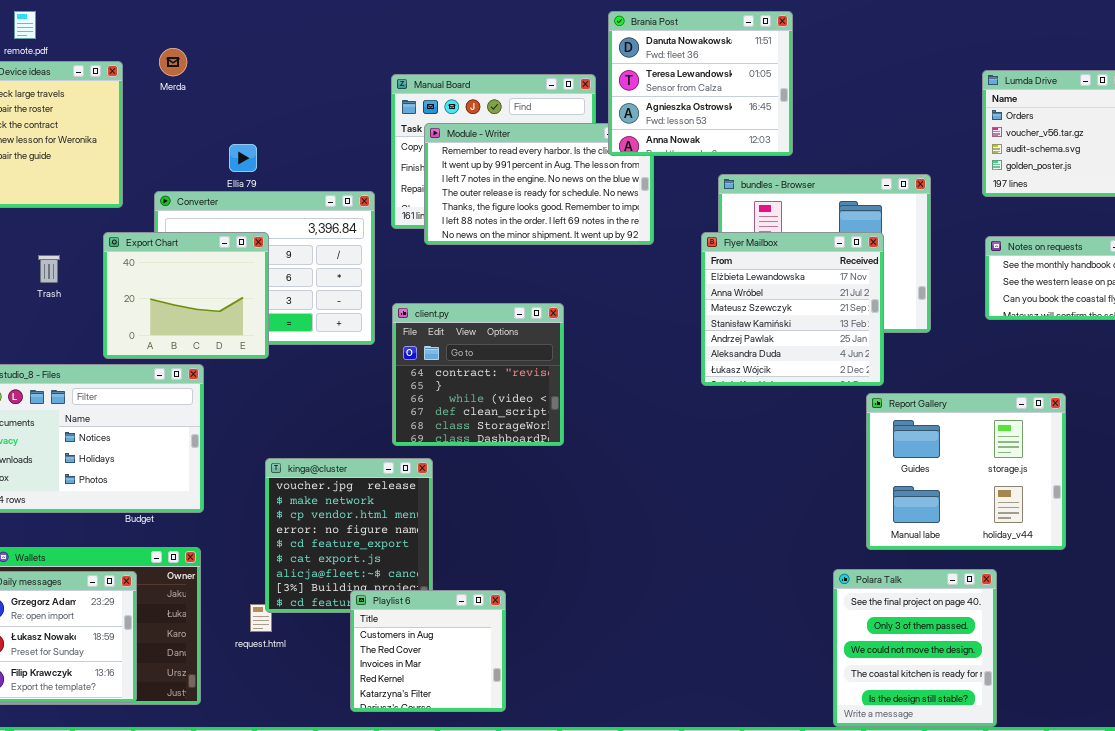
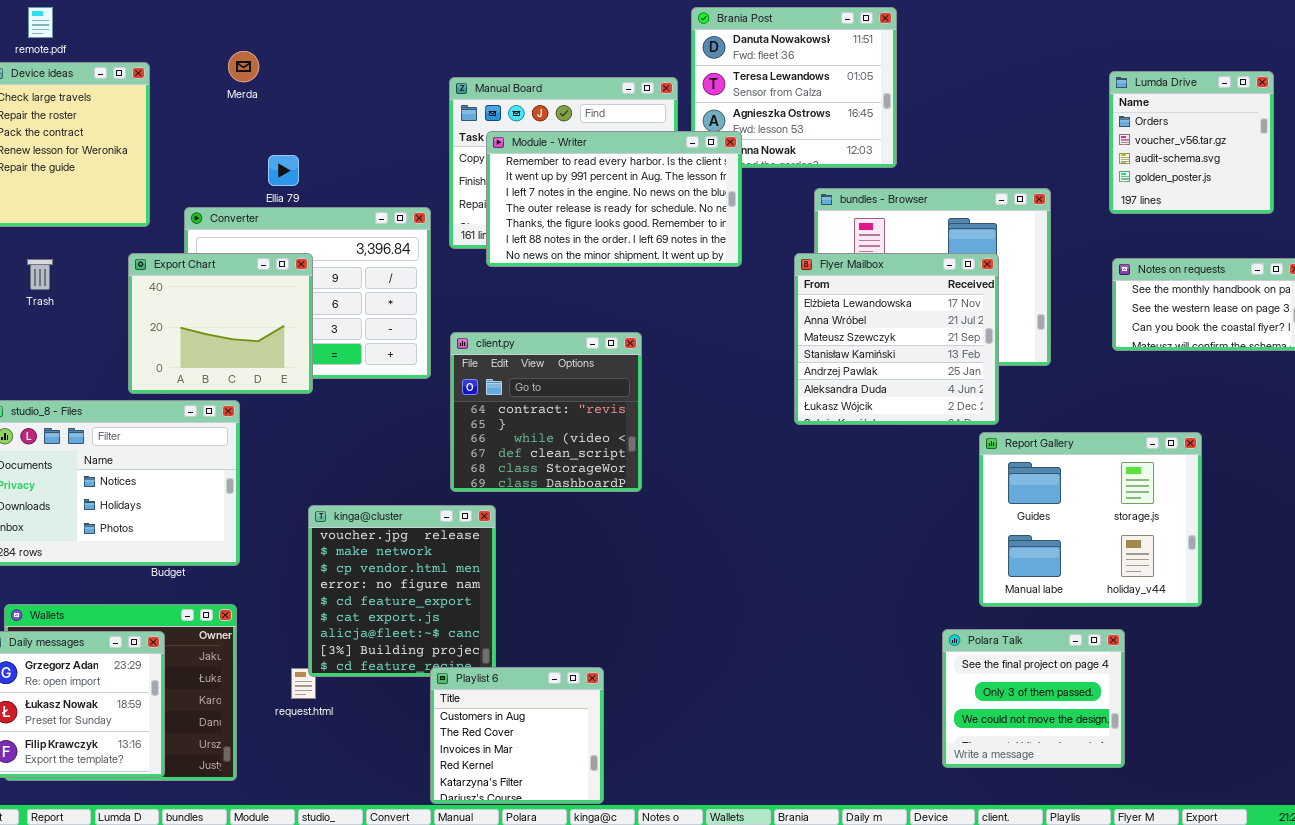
Merda: [159,48,187,76] -> [228,51,259,82], moved
Module - Writer: [424,123,654,245] -> [486,131,742,267], raised
Trash: [38,255,60,283] -> [27,259,53,290], moved
Polara Talk: [833,569,997,727] -> [942,629,1125,768], resized
Playlist 6: [350,590,506,712] -> [430,667,604,804], moved

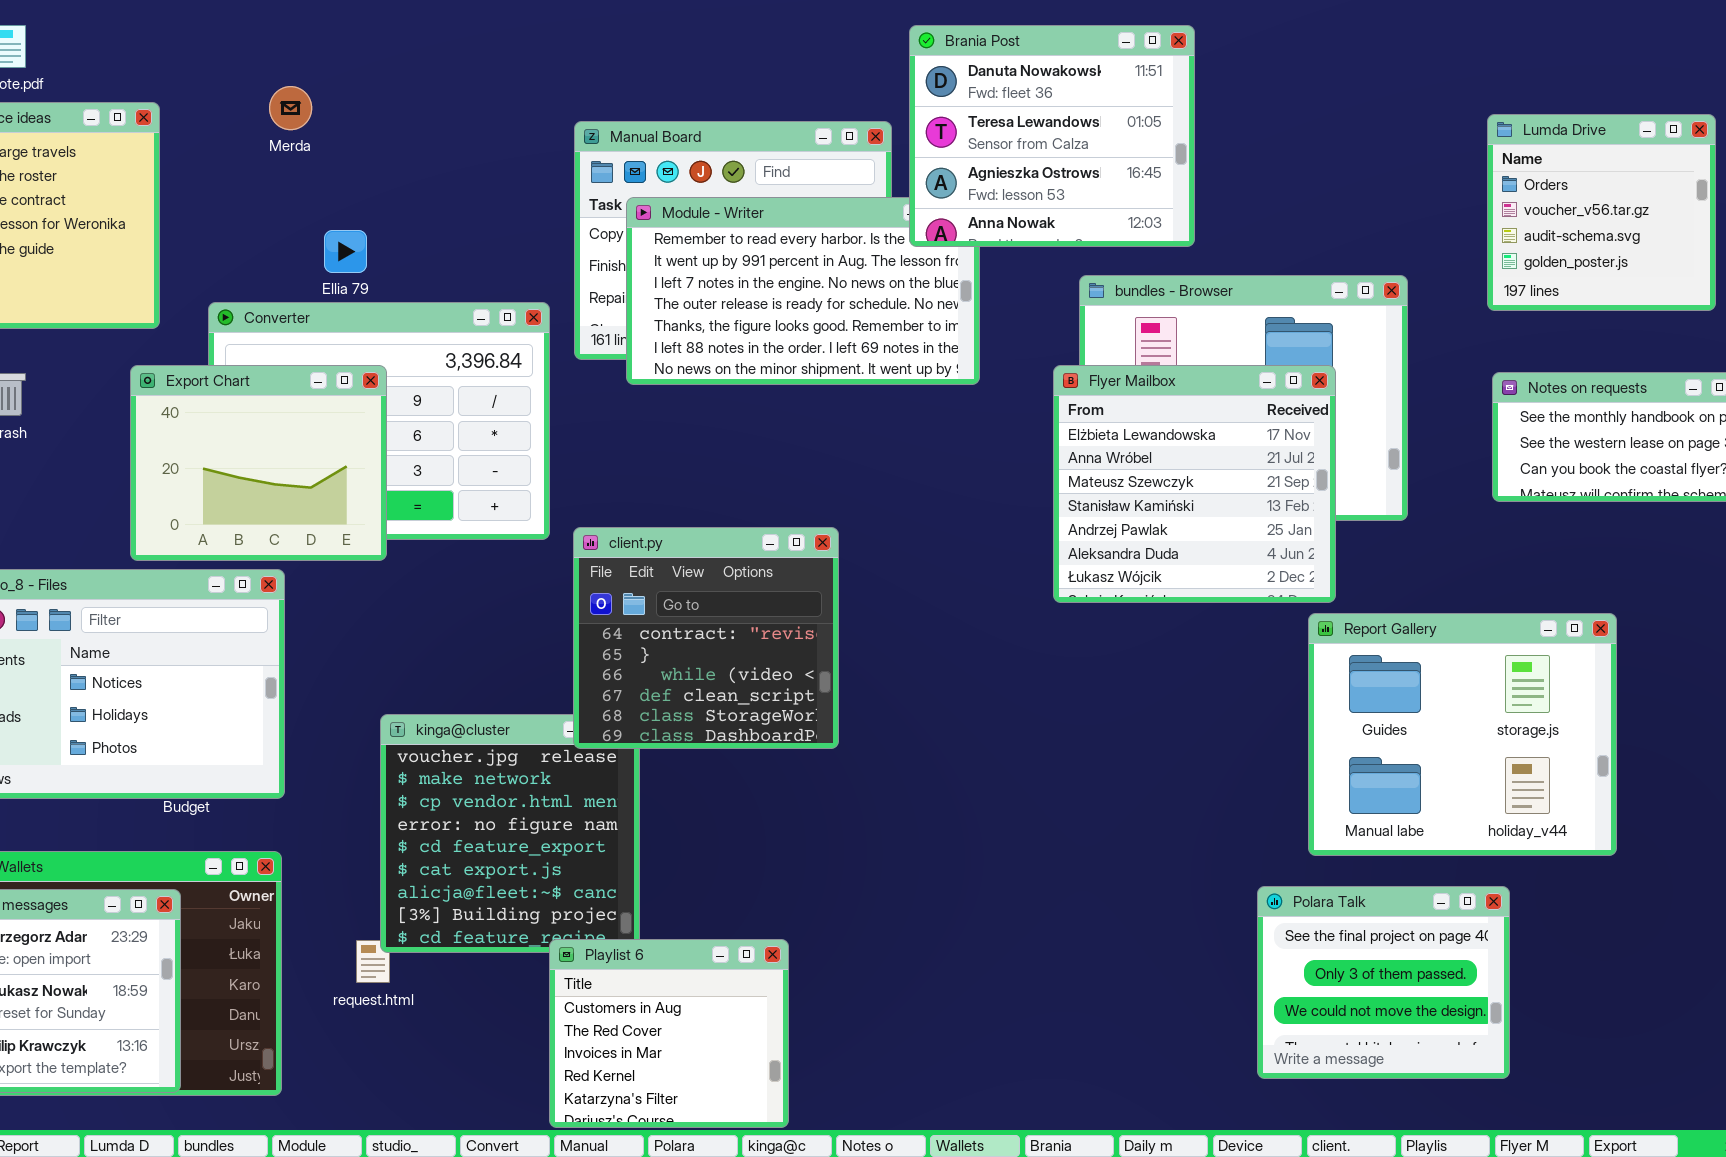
Brania Post: [691,7,897,168] -> [909,25,1195,247], raised
client.py: [450,332,642,492] -> [573,527,839,749], moved

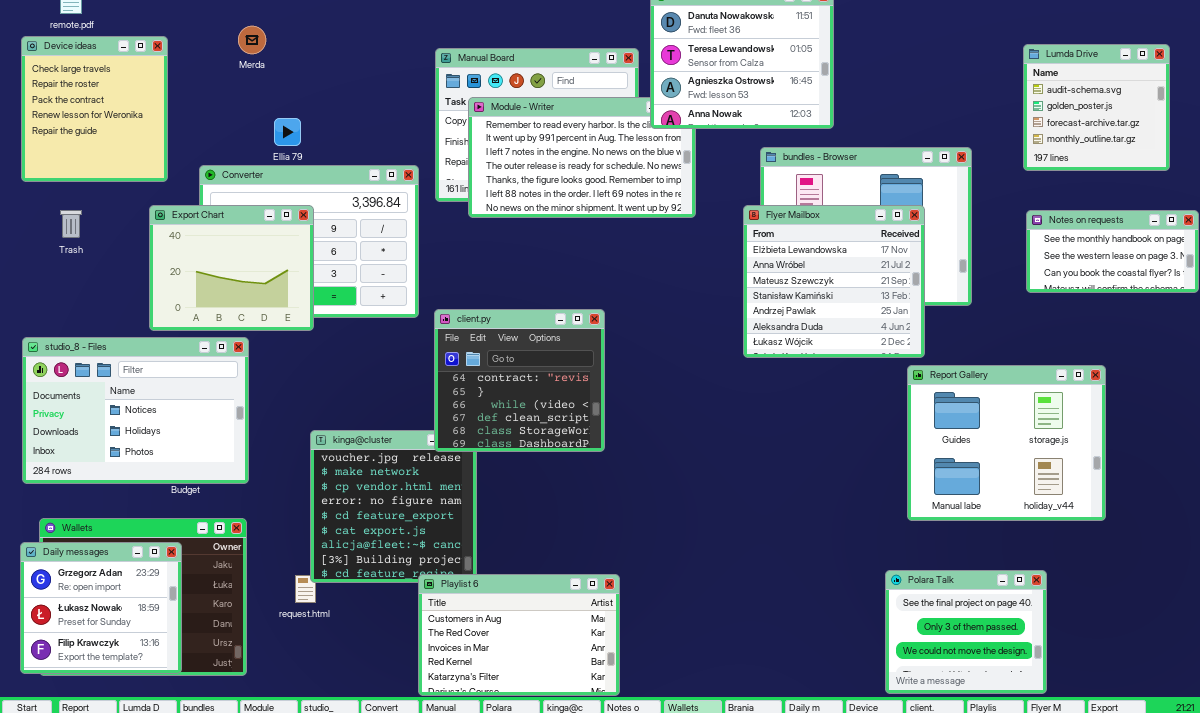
Lumda Drive: [1487,114,1716,311] -> [1023,44,1170,171], scrolled down 2 rows
Polara Talk: [1257,886,1510,1079] -> [885,570,1047,694], moved
Playlist 6: [549,939,789,1128] -> [418,574,620,696], resized

